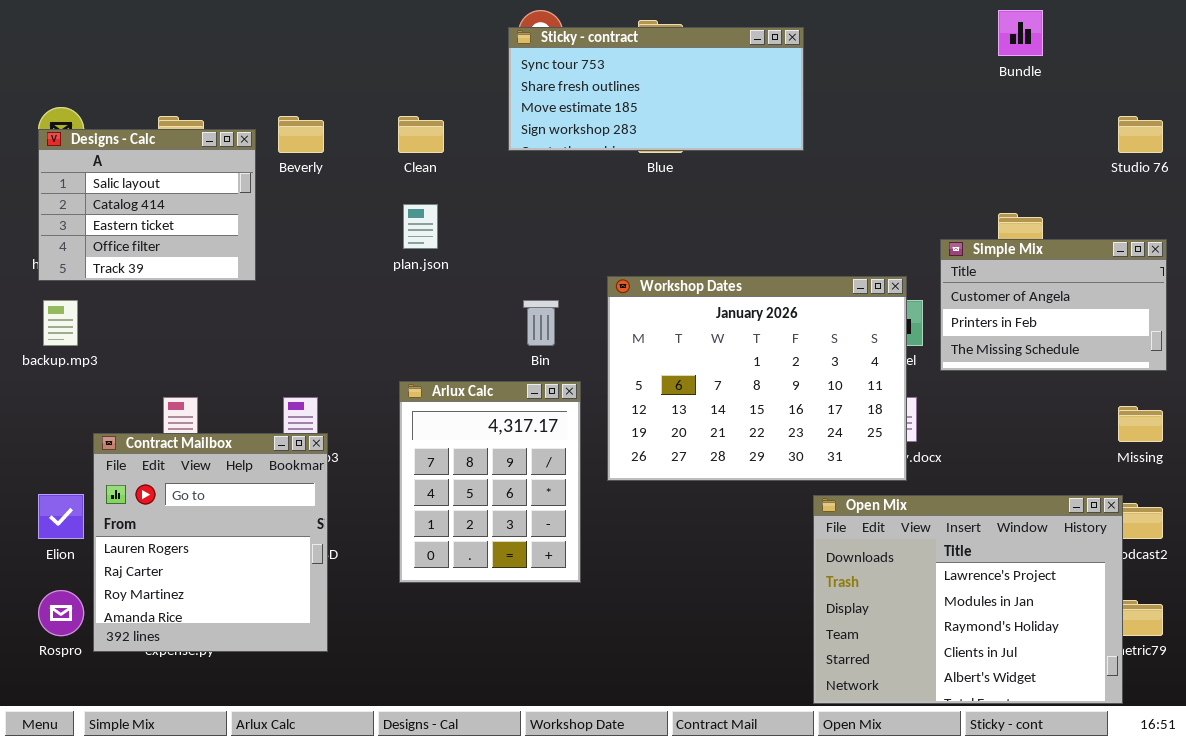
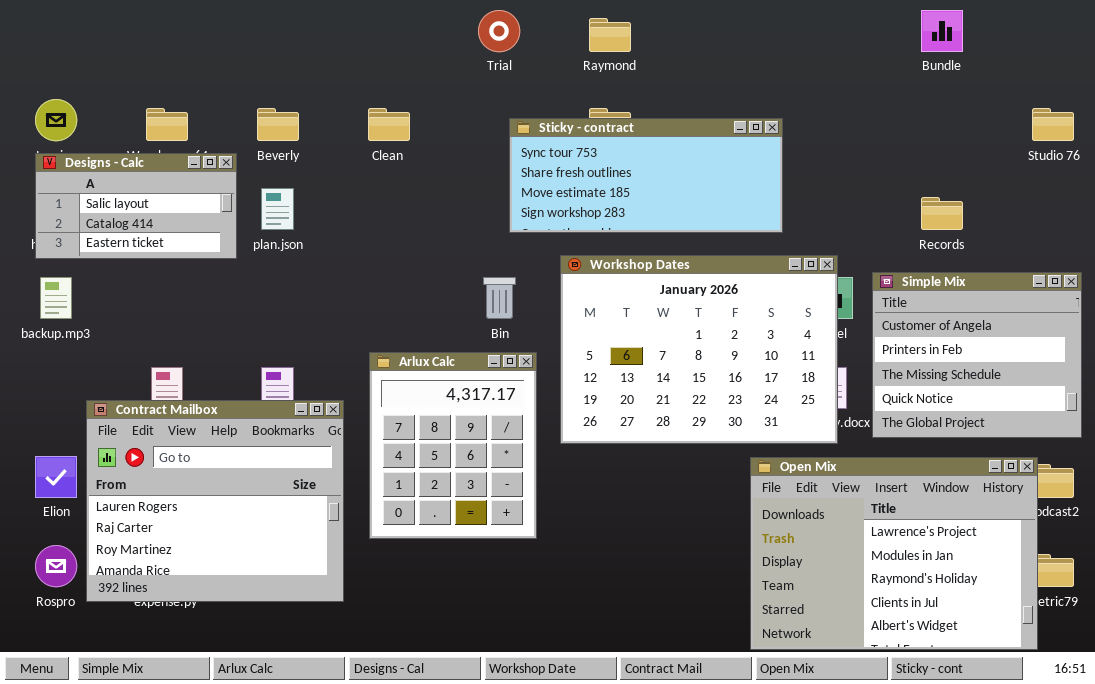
Sticky - contract: [508,27,804,151] -> [509,118,783,233], moved
Designs - Calc: [38,129,256,281] -> [35,153,237,259], resized
plan.json: [403,204,438,249] -> [261,188,294,230], moved
Simple Mix: [940,239,1167,371] -> [872,272,1082,438], moved, resized
Contract Mailbox: [93,433,328,652] -> [86,400,344,602], resized

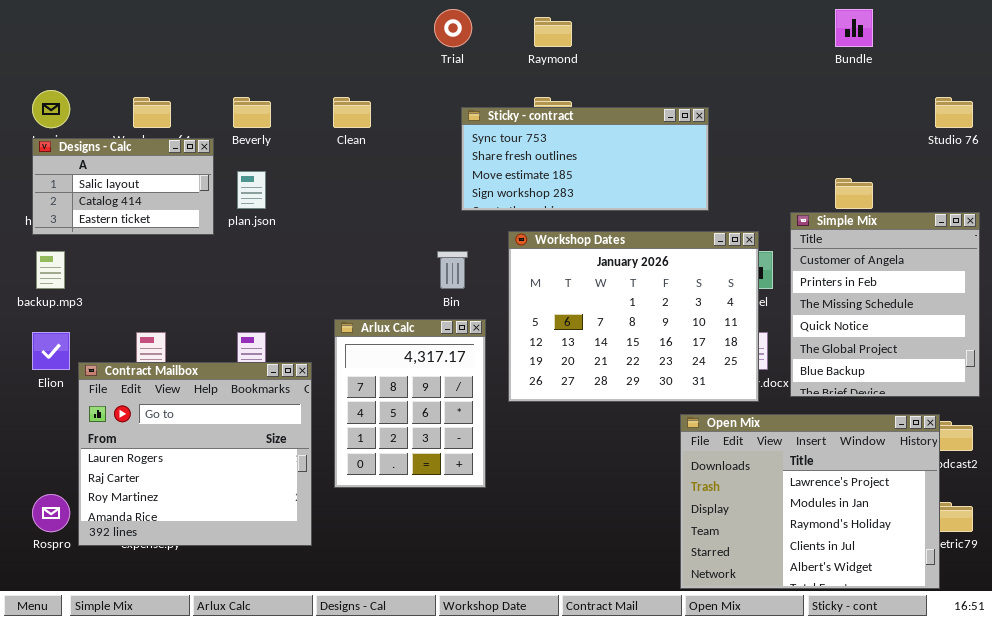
Simple Mix: [872,272,1082,438] -> [790,212,980,397], resized
Elion: [35,456,77,498] -> [32,332,70,370], moved

